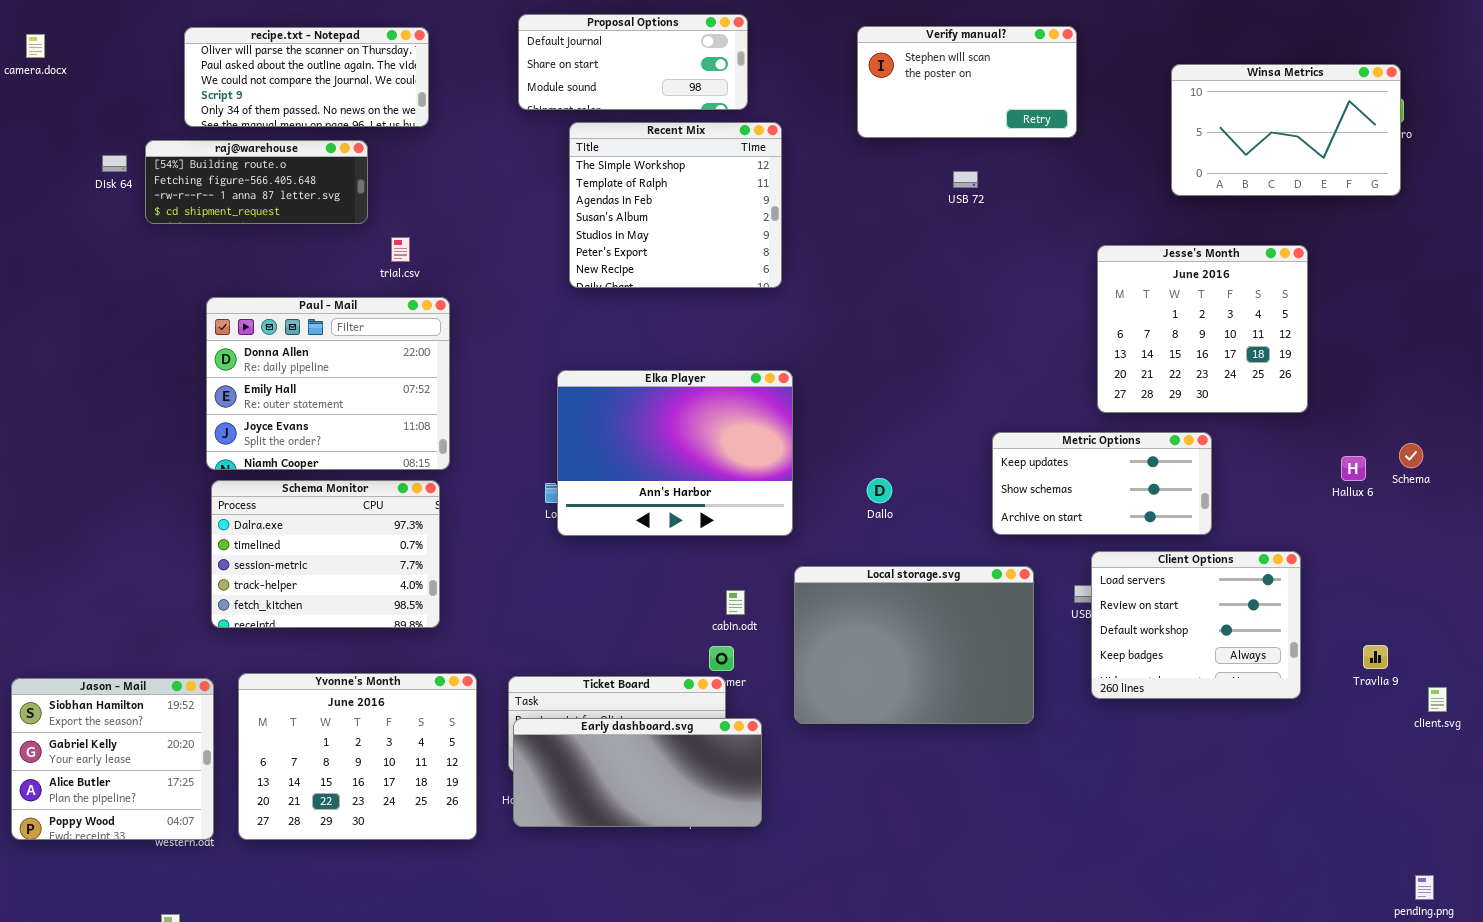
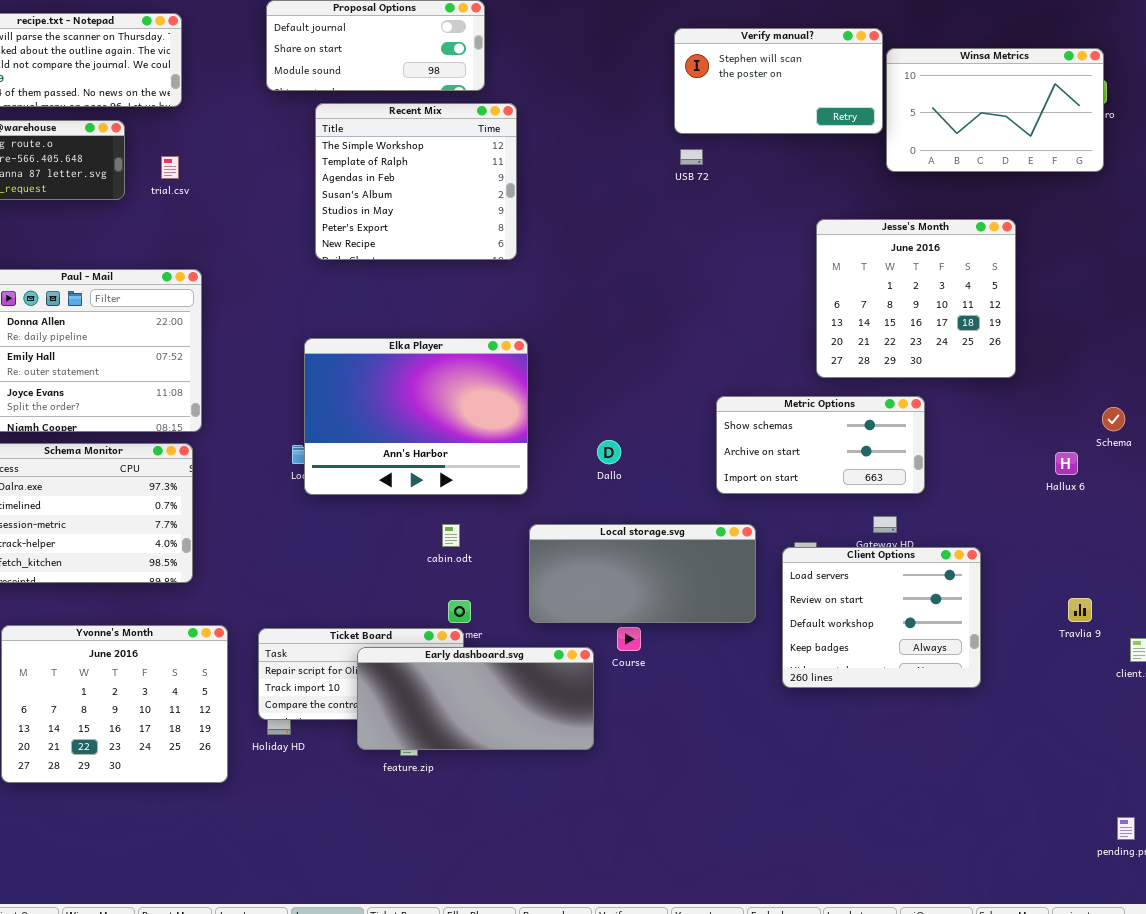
Verify manual?: [857,26,1077,138] -> [674,28,883,134], moved
trial.csv: [391,237,410,262] -> [161,156,179,179], moved
Metric Options: [992,432,1212,535] -> [716,396,925,494], scrolled down 1 row
Hallux 6: [1341,456,1366,481] -> [1055,452,1078,475], moved
Client Options: [1091,551,1301,699] -> [782,547,981,688], moved
Local storage.svg: [794,566,1034,724] -> [529,524,756,623], resized
cabin.odt: [726,590,745,615] -> [442,524,460,547], moved
Early dashboard.svg: [513,718,762,827] -> [357,647,594,750], moved

